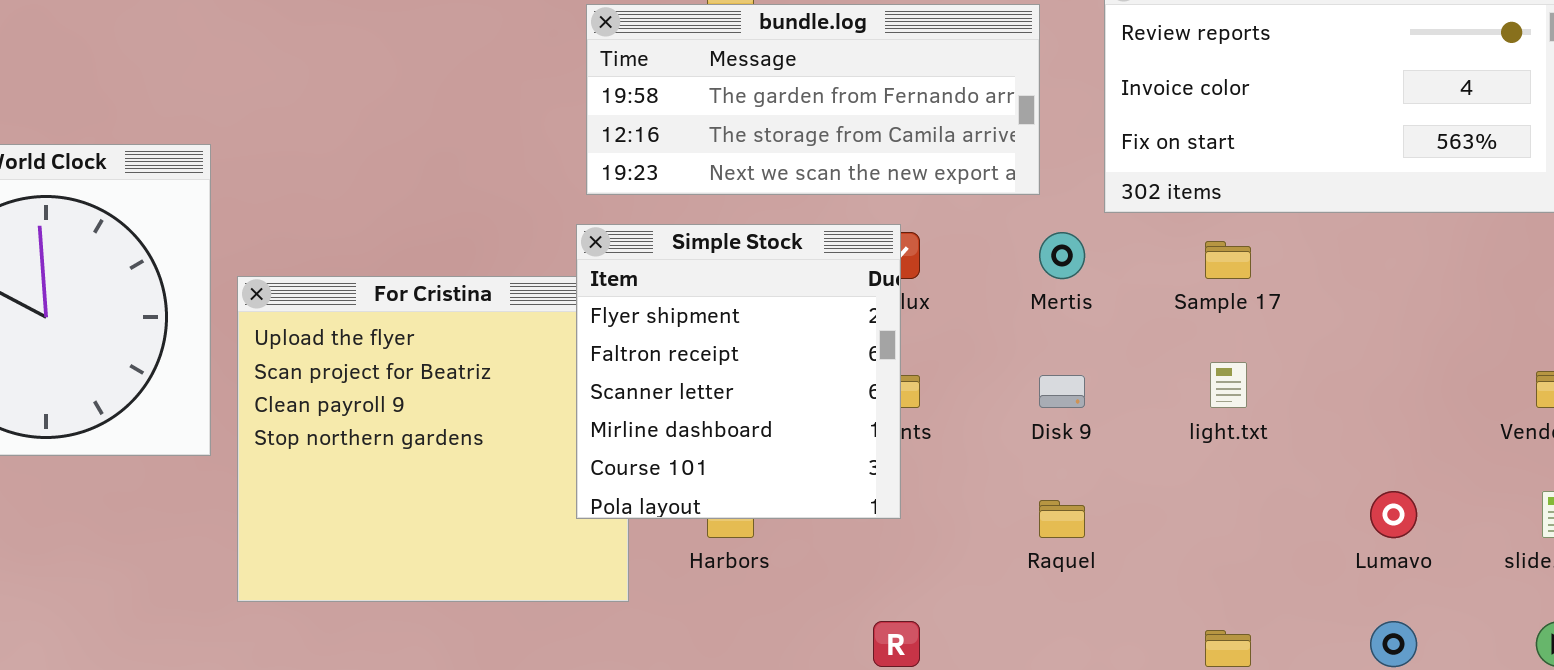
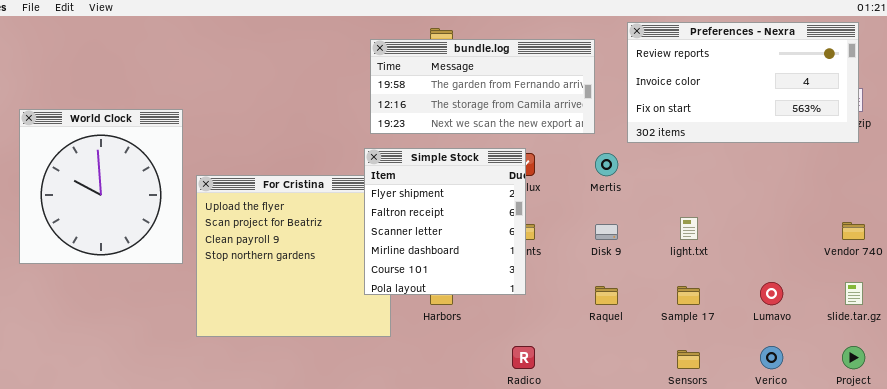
Sample 17: [1205,241,1251,279] -> [677,286,700,305], moved

